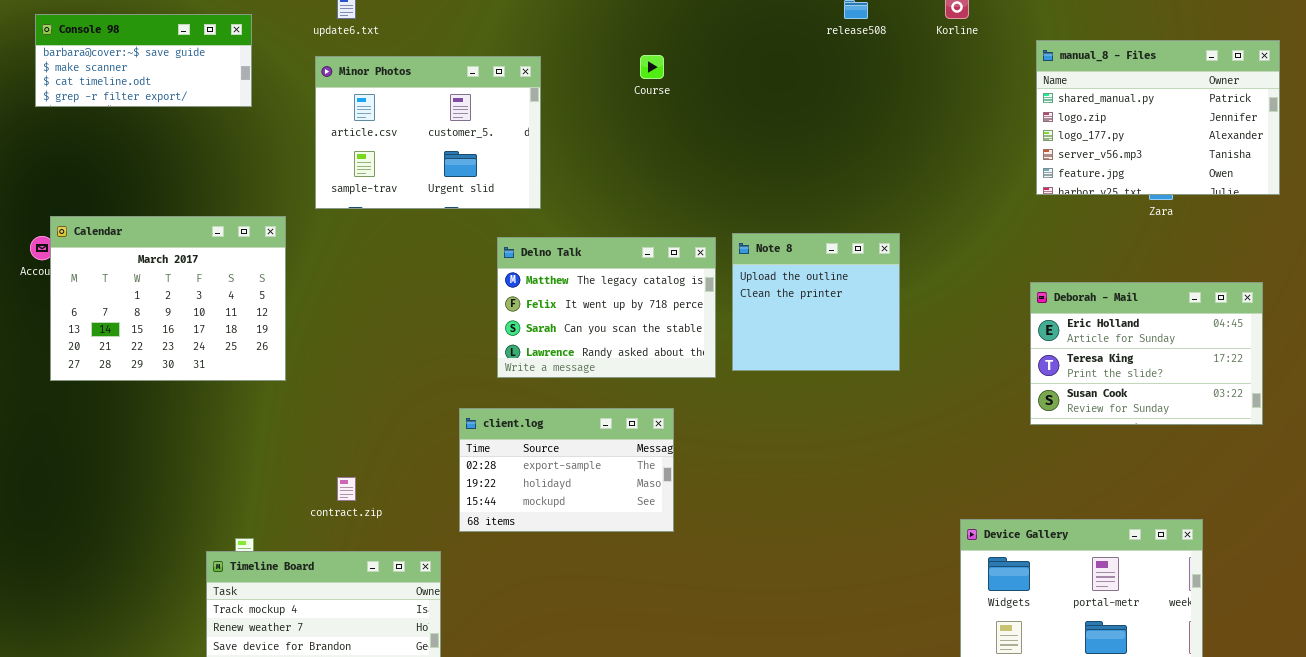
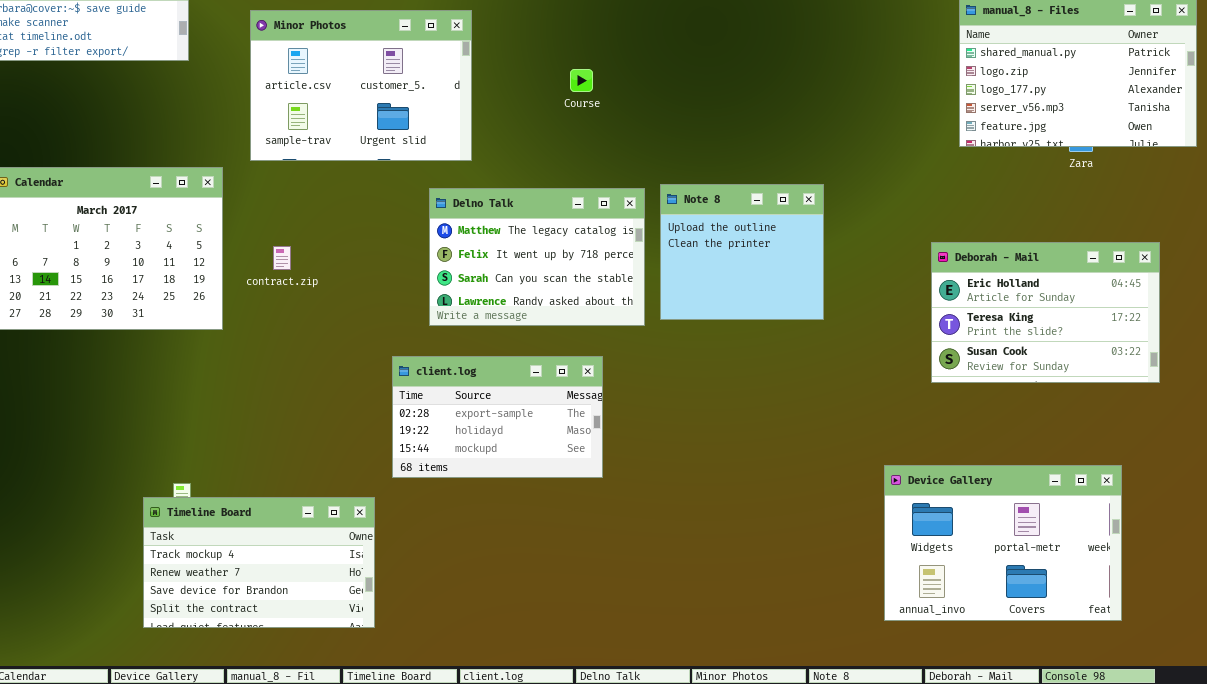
Course: [640,55,664,79] -> [570,69,593,92], moved
Deborah - Mail: [1030,282,1263,425] -> [931,242,1160,383], moved
contract.zip: [337,477,356,501] -> [273,246,291,270], moved

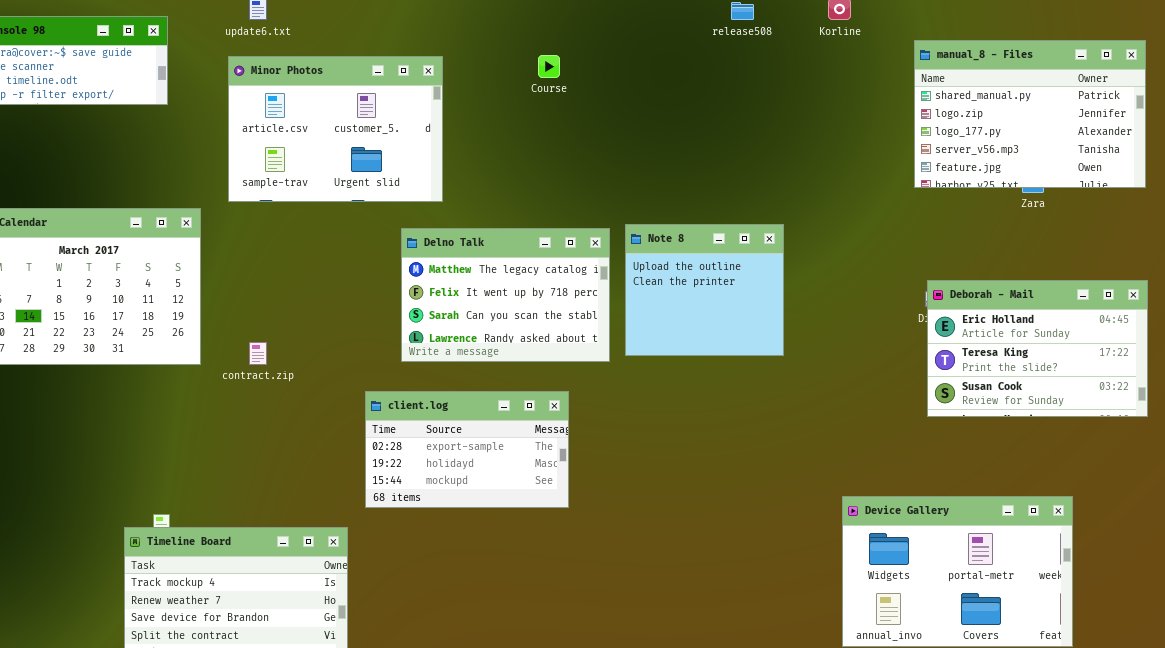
Course: [570,69,593,92] -> [538,55,560,78], moved
Deborah - Mail: [931,242,1160,383] -> [927,280,1148,417], moved
contract.zip: [273,246,291,270] -> [249,342,267,365], moved

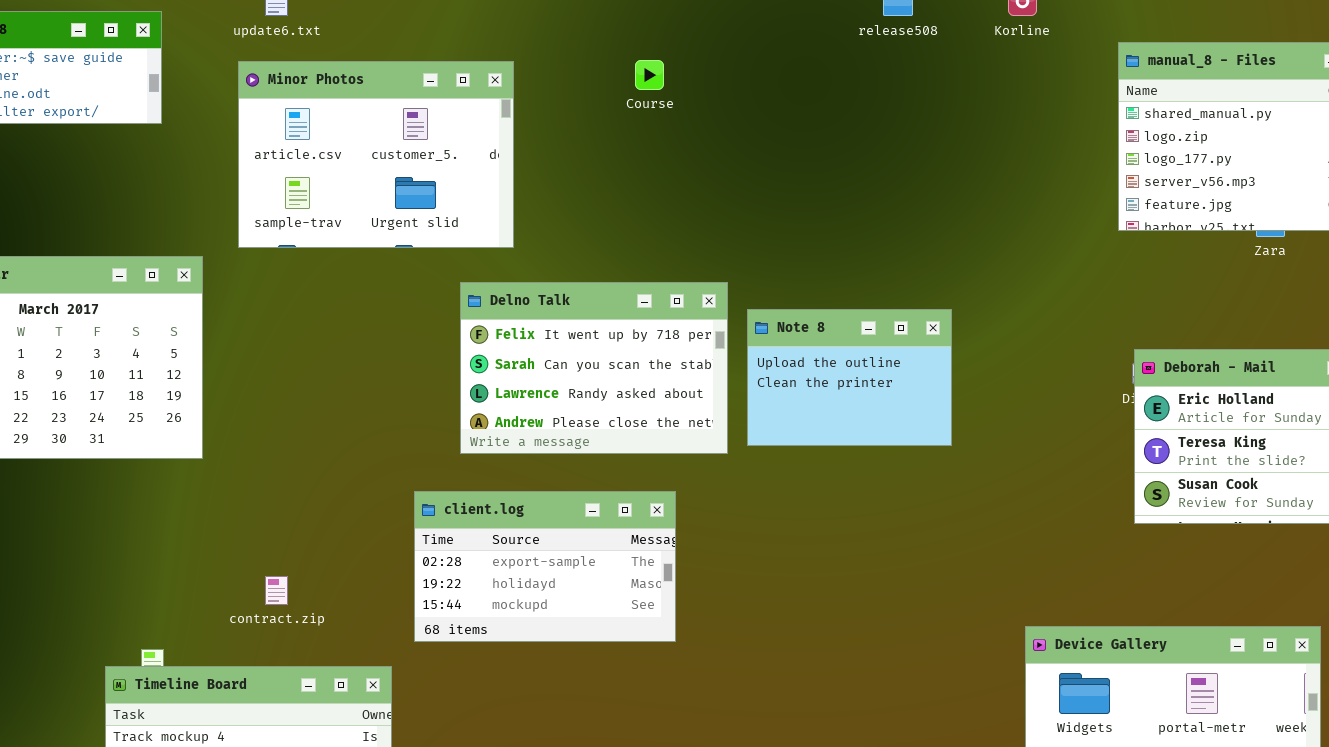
Note 8: [625,224,784,356] -> [747,309,952,446], resized
Delno Talk: [401,228,610,362] -> [460,282,728,454], scrolled down 1 row
contract.zip: [249,342,267,365] -> [265,576,288,605], moved

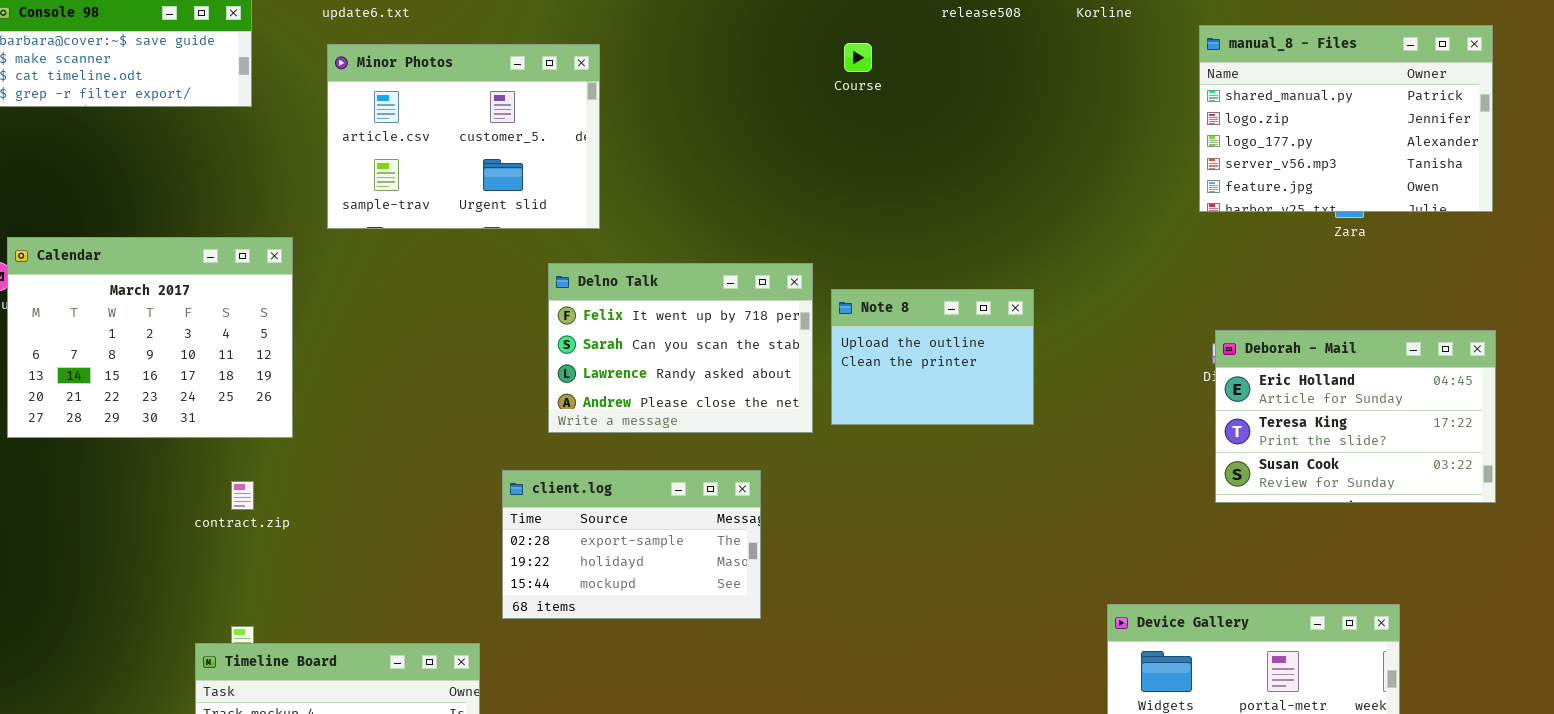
Course: [635,60,664,90] -> [844,43,872,72], moved
contract.zip: [265,576,288,605] -> [231,481,254,510], moved

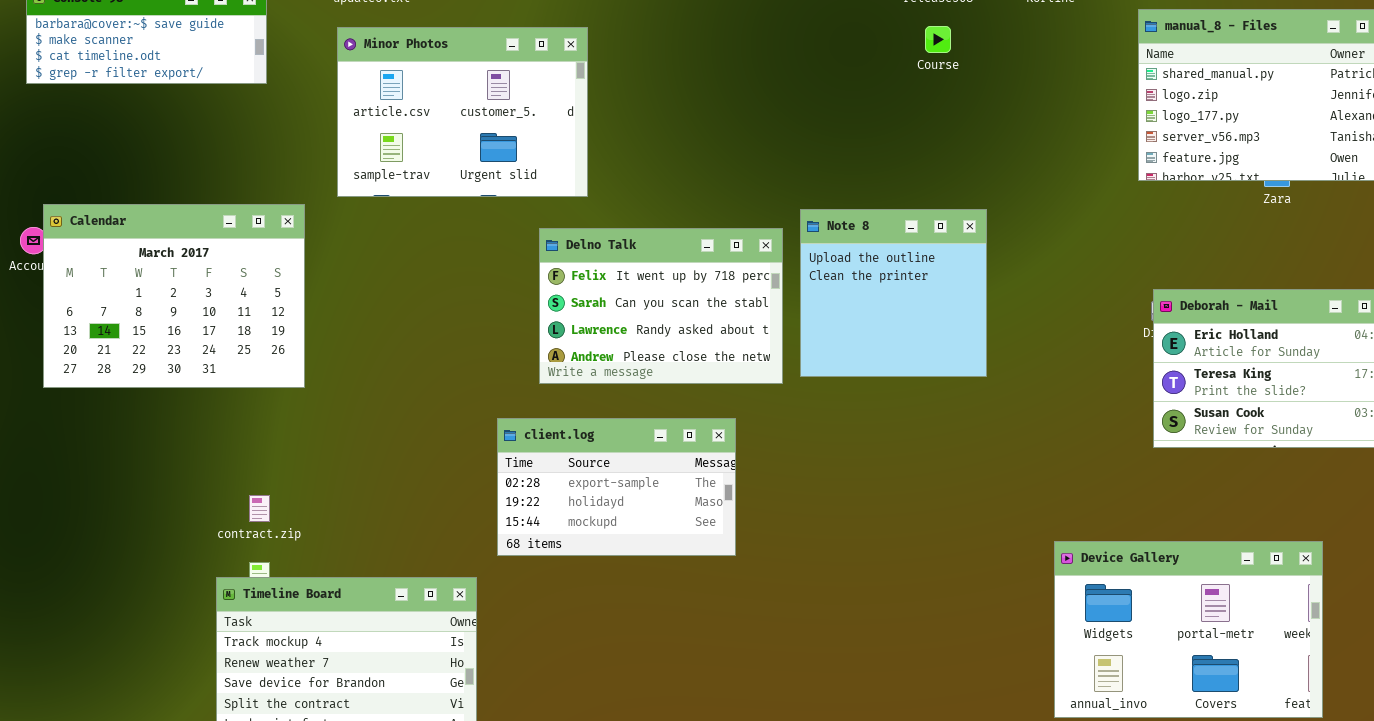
Course: [844,43,872,72] -> [925,26,951,53], moved
Note 8: [831,289,1034,425] -> [800,209,987,377], resized
contract.zip: [231,481,254,510] -> [249,495,270,522], moved

